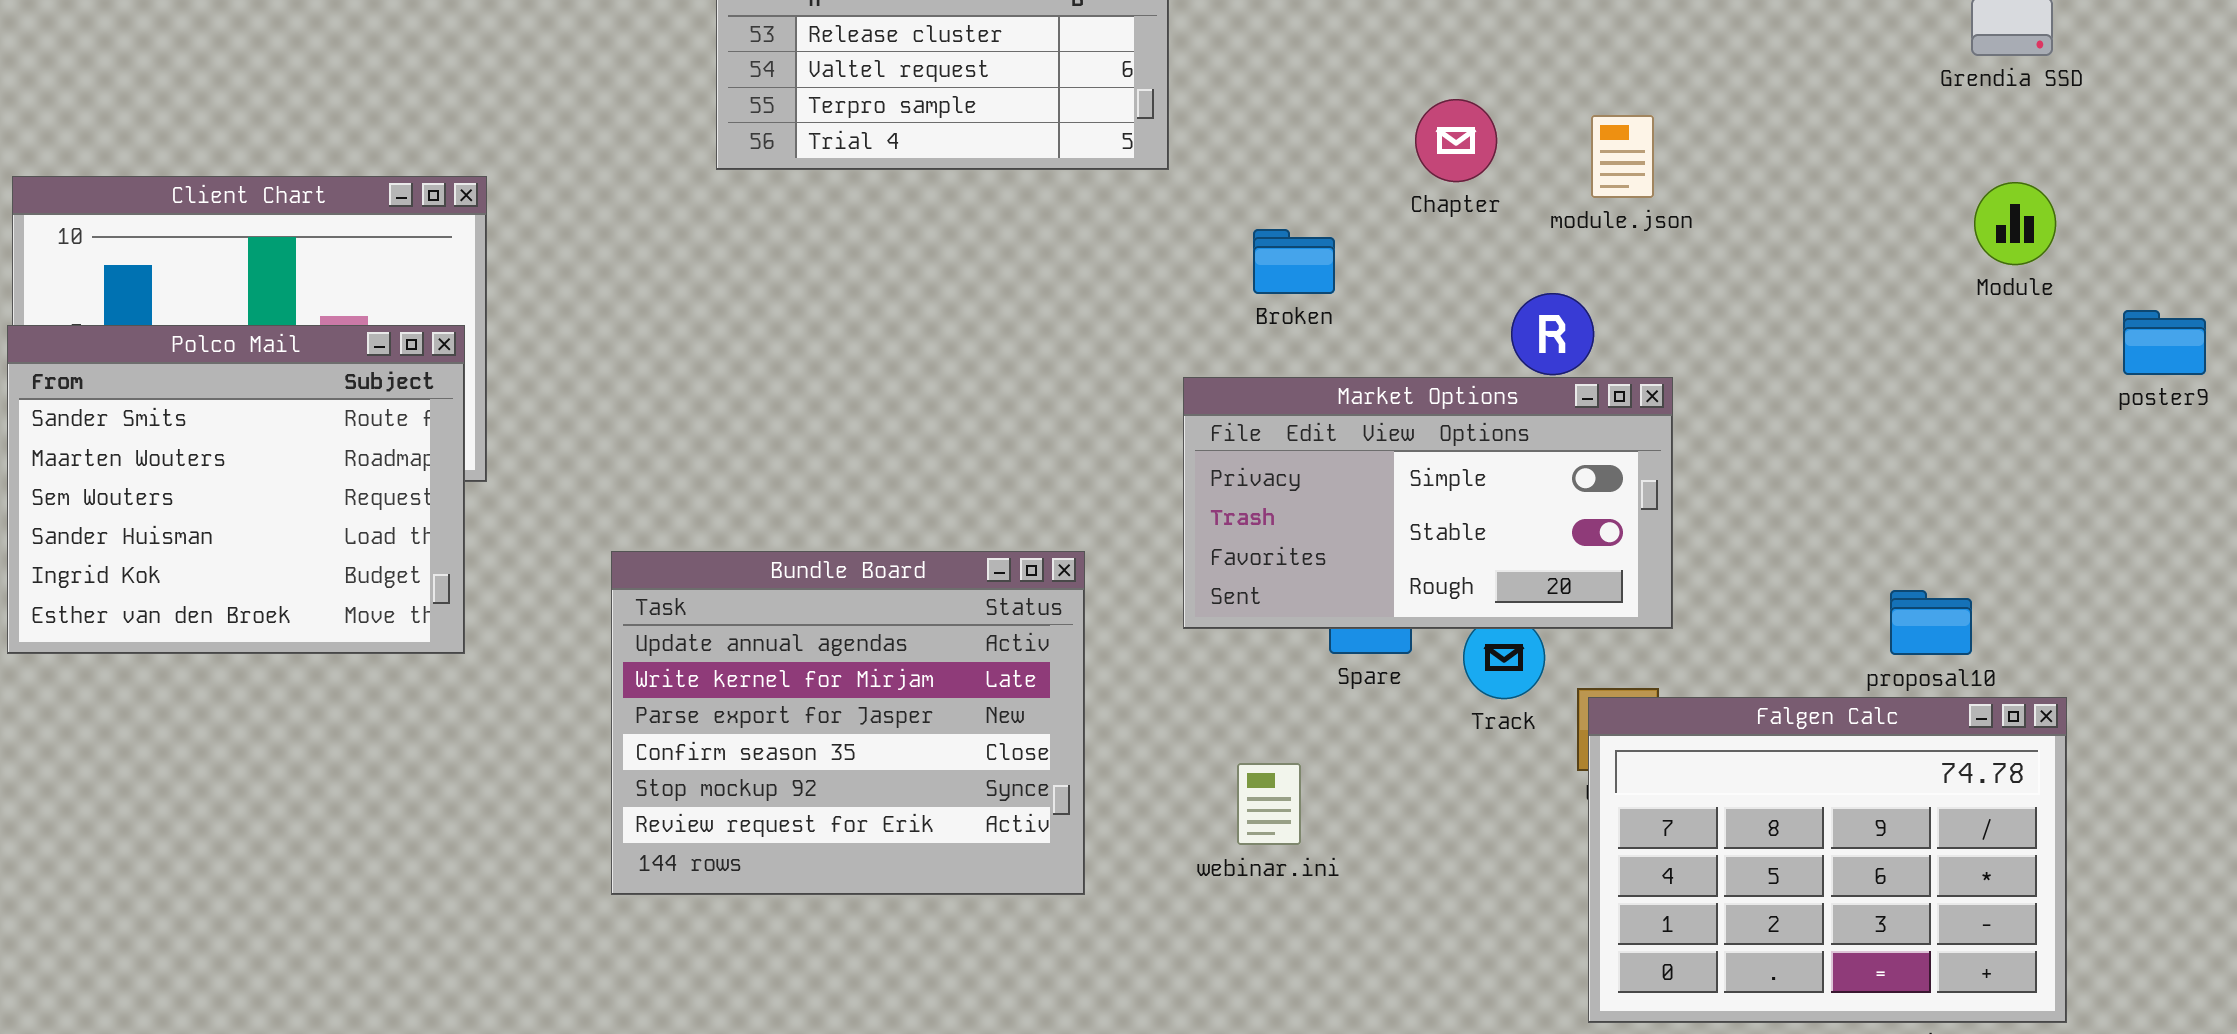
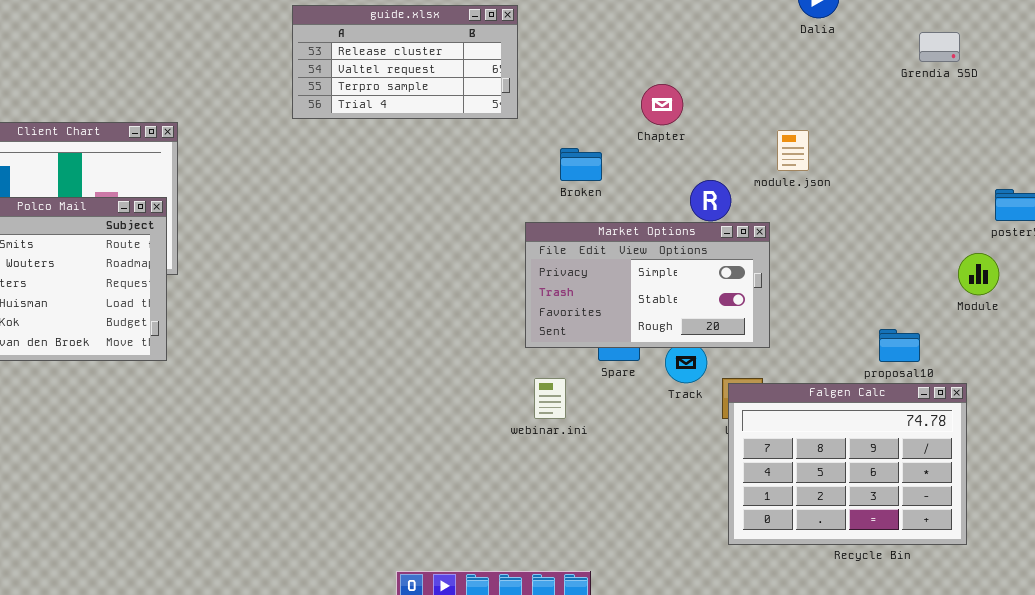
module.json: [1591,115,1654,198] -> [777,130,809,171], moved
Module: [1974,182,2056,265] -> [958,253,999,295], moved
Bundle Board: [611,551,1085,895] -> none, closed
webinar.ini: [1237,763,1301,845] -> [534,378,566,419], moved

